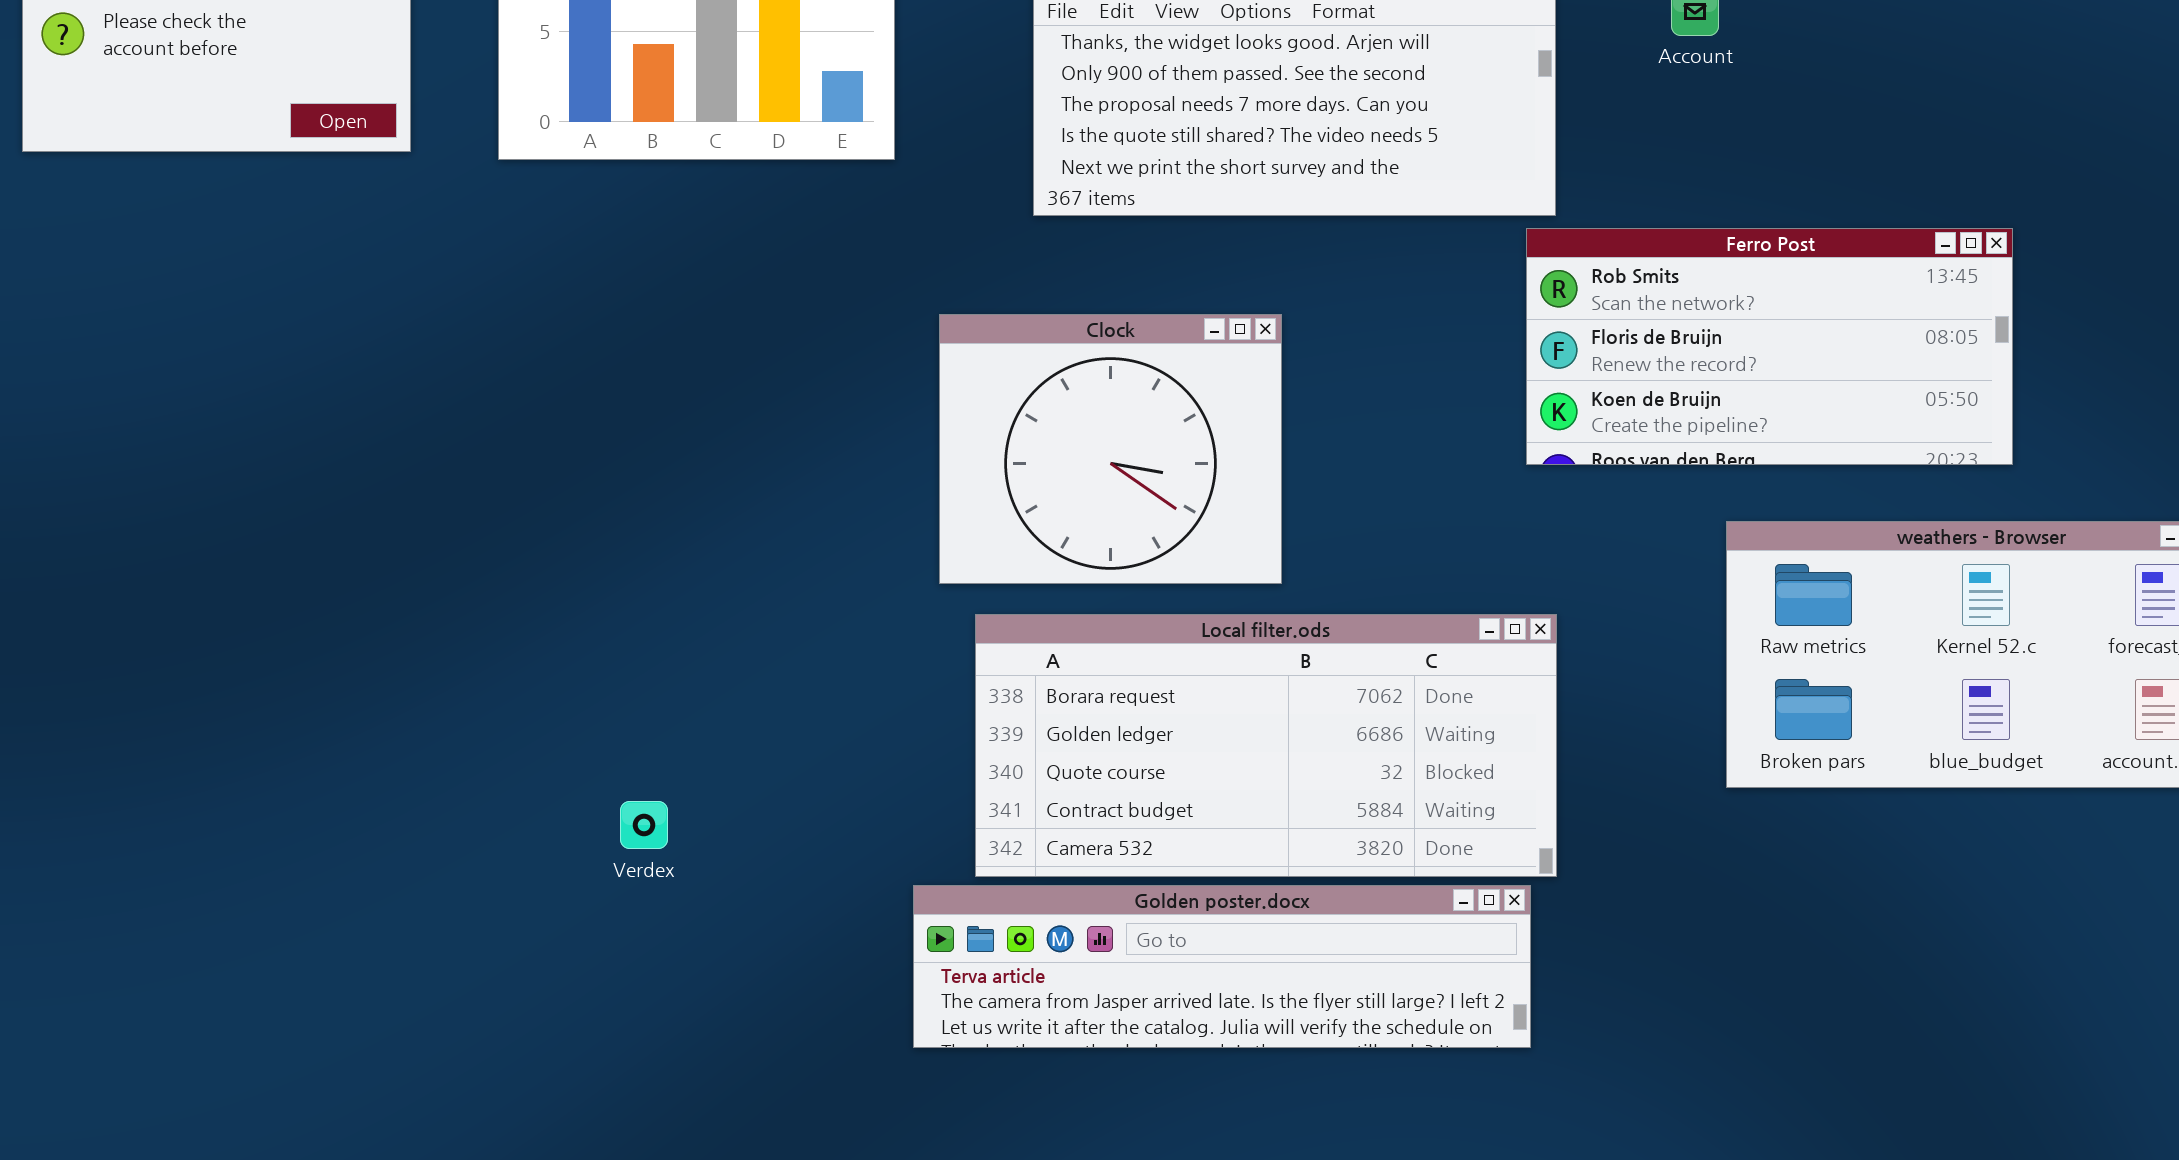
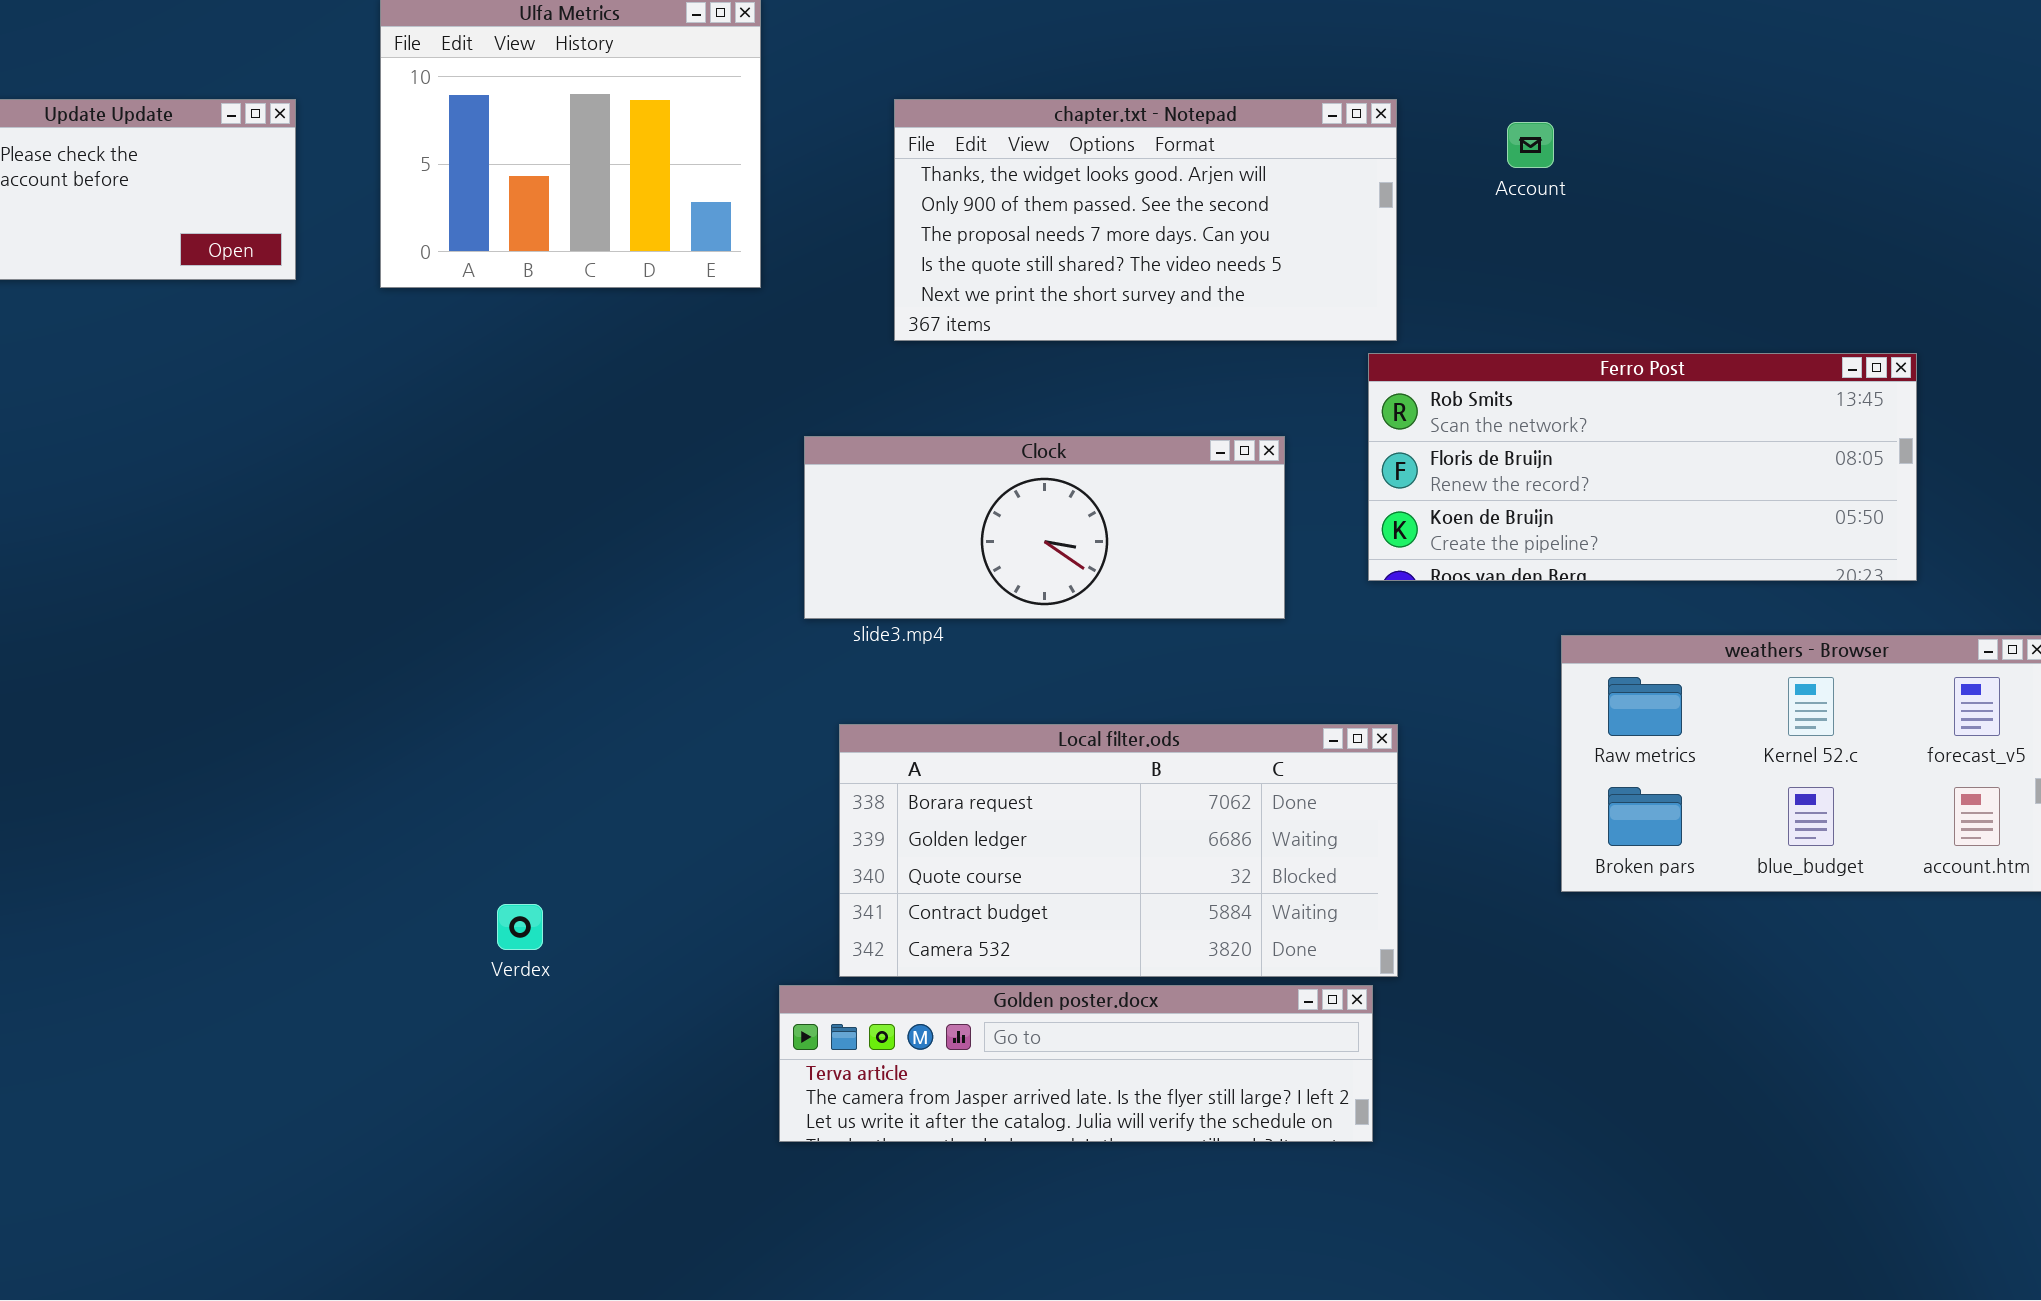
Ferro Post: [1526,228,2013,465] -> [1368,353,1917,581], resized
Clock: [939,314,1282,584] -> [804,436,1285,619], resized

